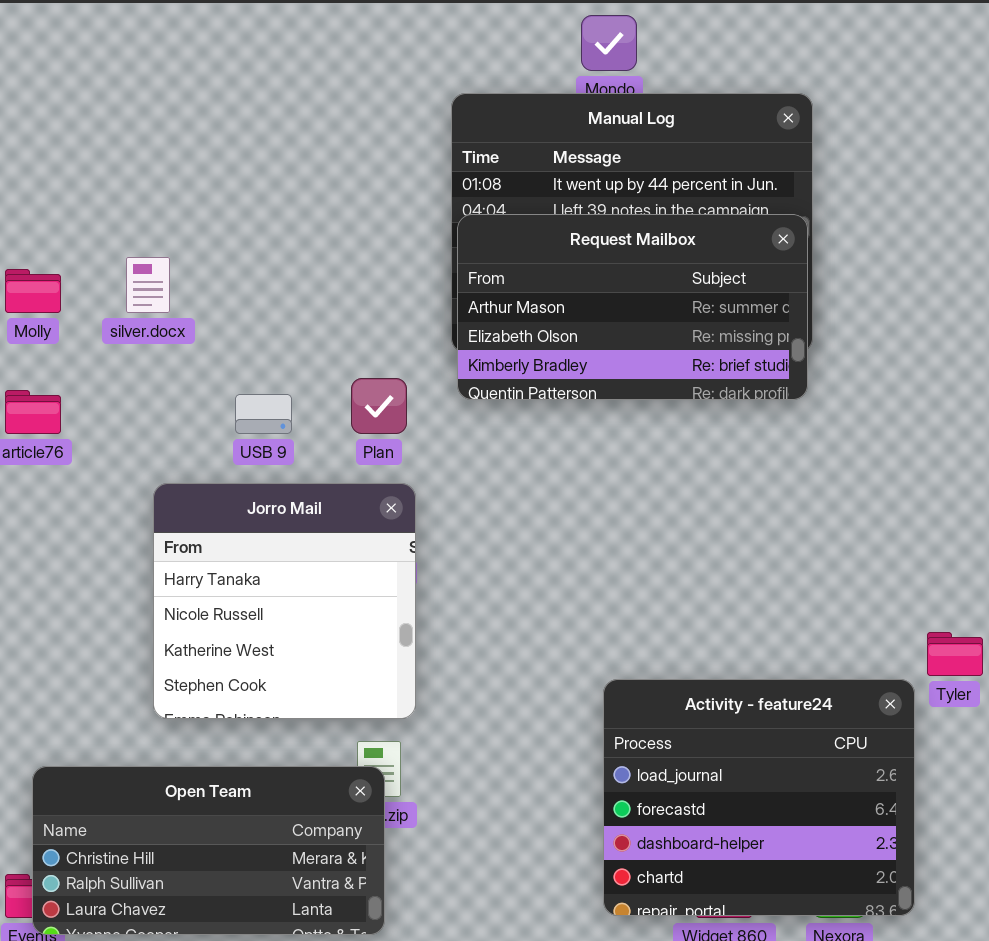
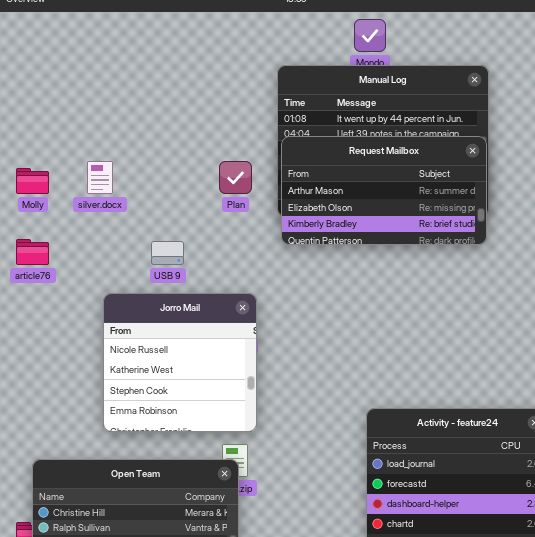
Plan: [351,378,407,434] -> [219,161,252,194], moved
Jorro Mail: [153,483,416,719] -> [103,293,257,432], scrolled down 1 row

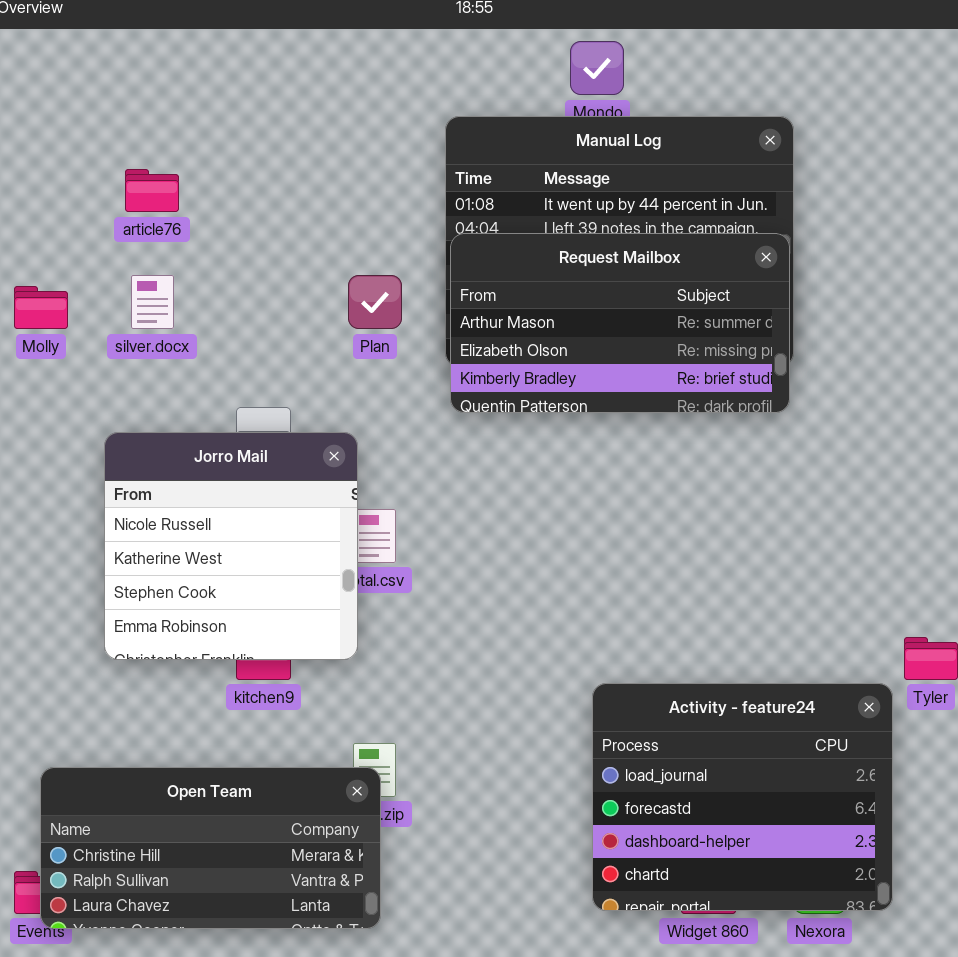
article76: [16,239,49,265] -> [125,169,179,212], moved
Jorro Mail: [103,293,257,432] -> [104,432,358,660], moved

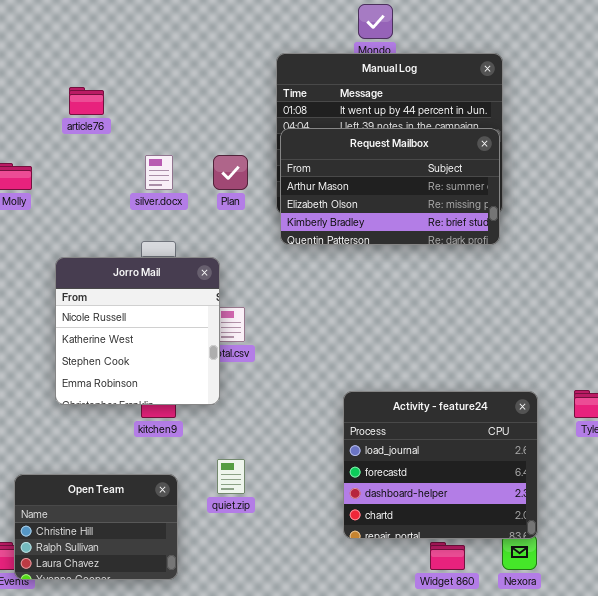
silver.docx: [131,275,174,329] -> [145,155,173,190], moved
Activity - feature24: [592,683,893,911] -> [343,391,538,539], moved
Open Team: [40,767,381,929] -> [14,474,178,580], resized

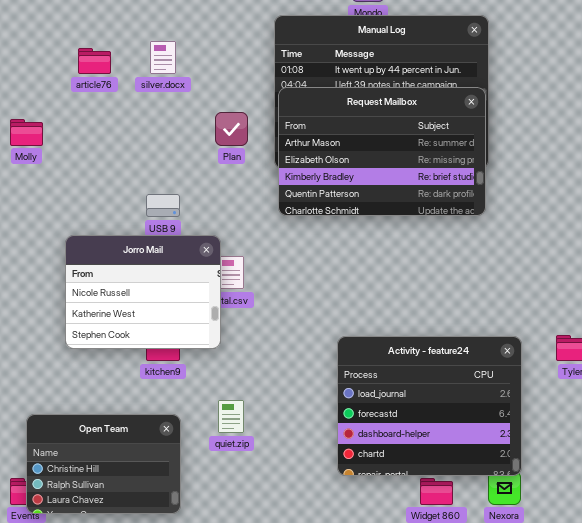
Request Mailbox: [280,128,500,245] -> [278,87,486,216], resized
silver.docx: [145,155,173,190] -> [150,41,176,74], moved
Jorro Mail: [55,257,220,405] -> [65,235,221,349], resized

